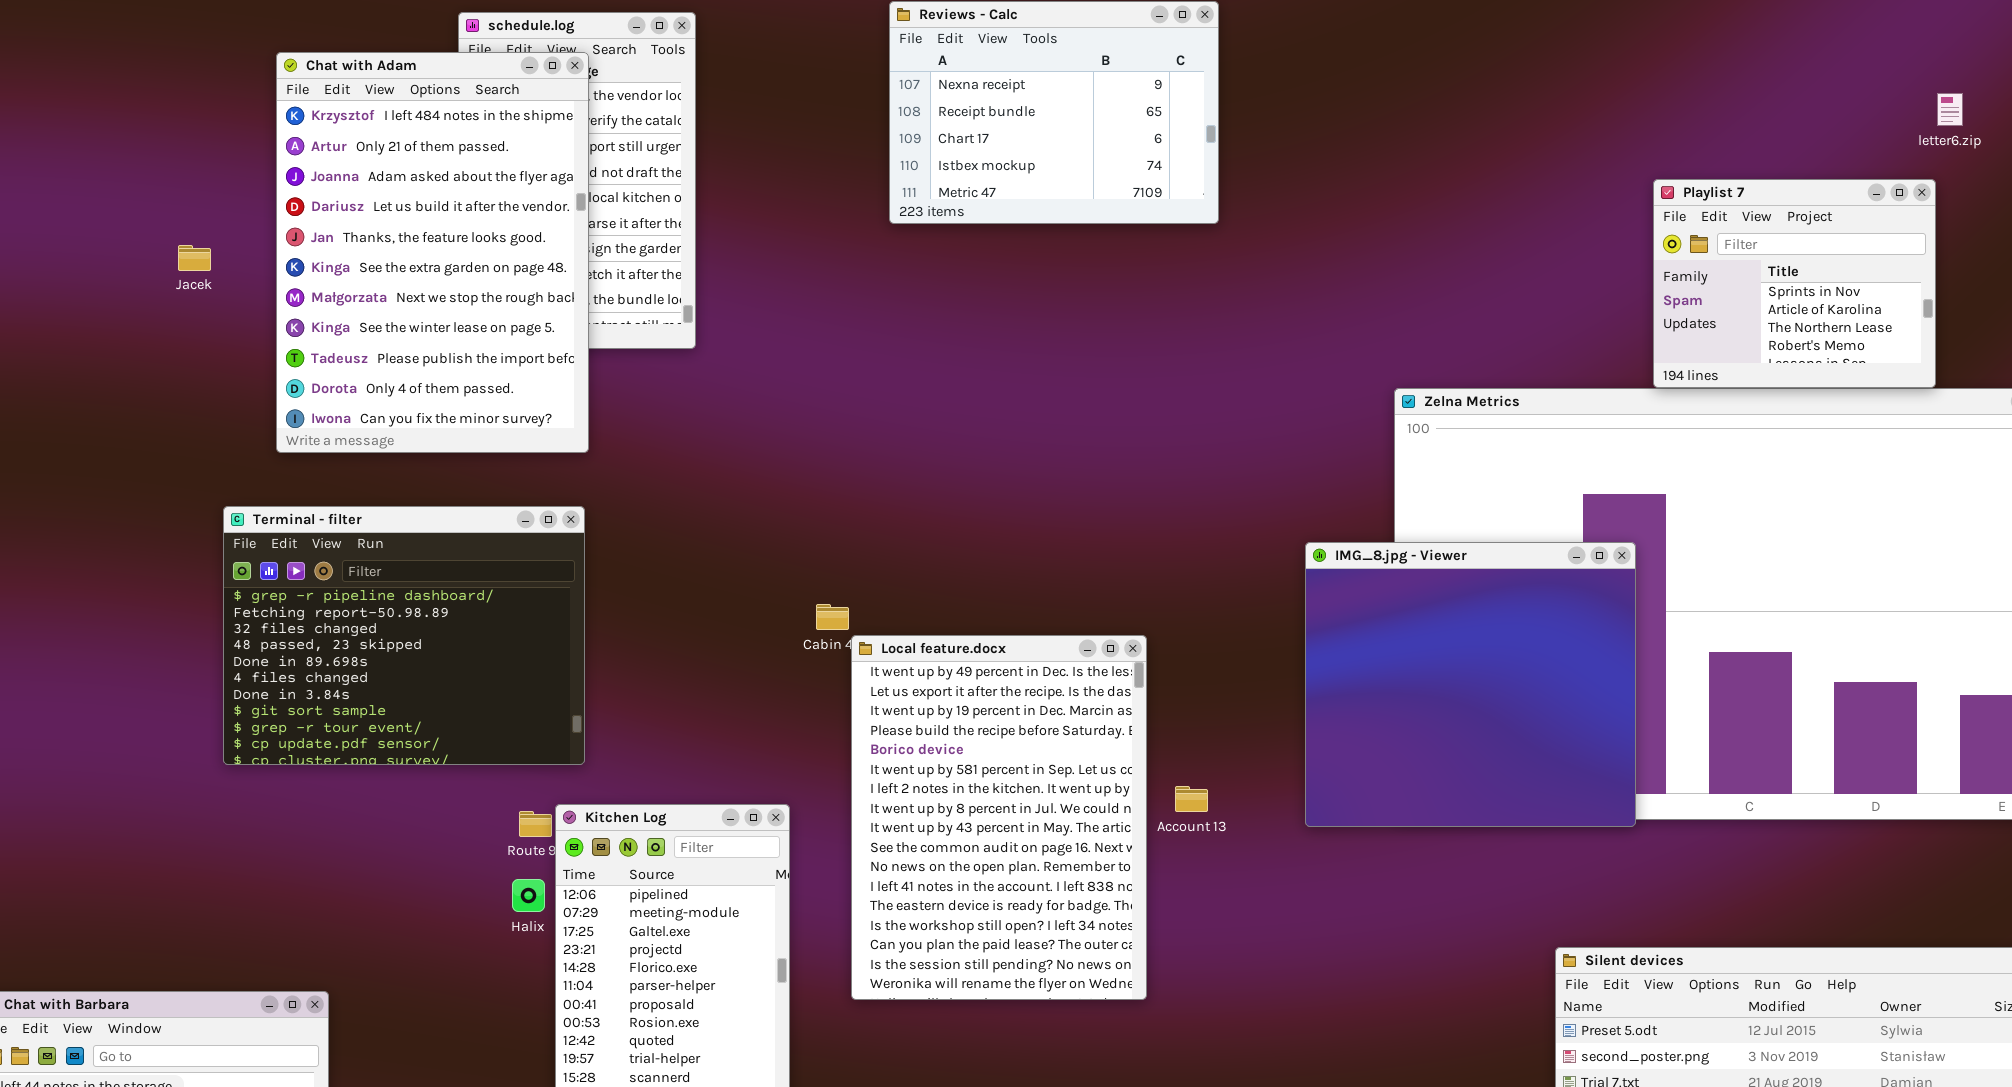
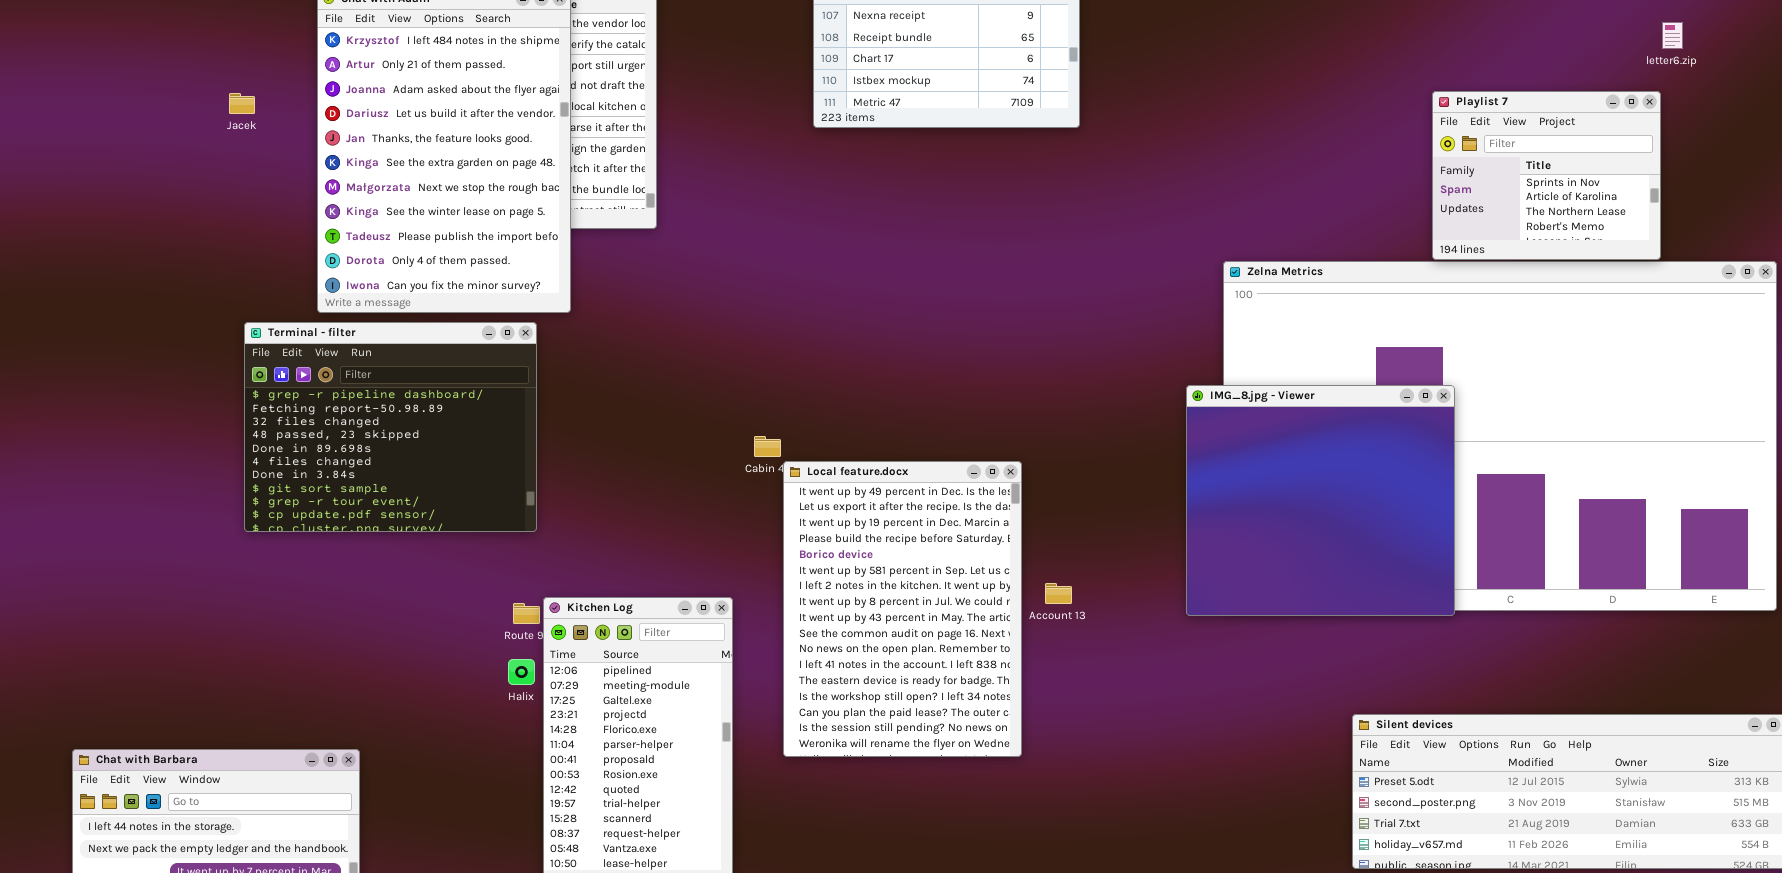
Jacek: [178,245,211,271] -> [229,93,255,114], moved
Terminal - filter: [223,506,585,765] -> [244,322,537,532], moved
IMG_8.jpg - Viewer: [1305,542,1636,827] -> [1186,385,1455,616], moved

